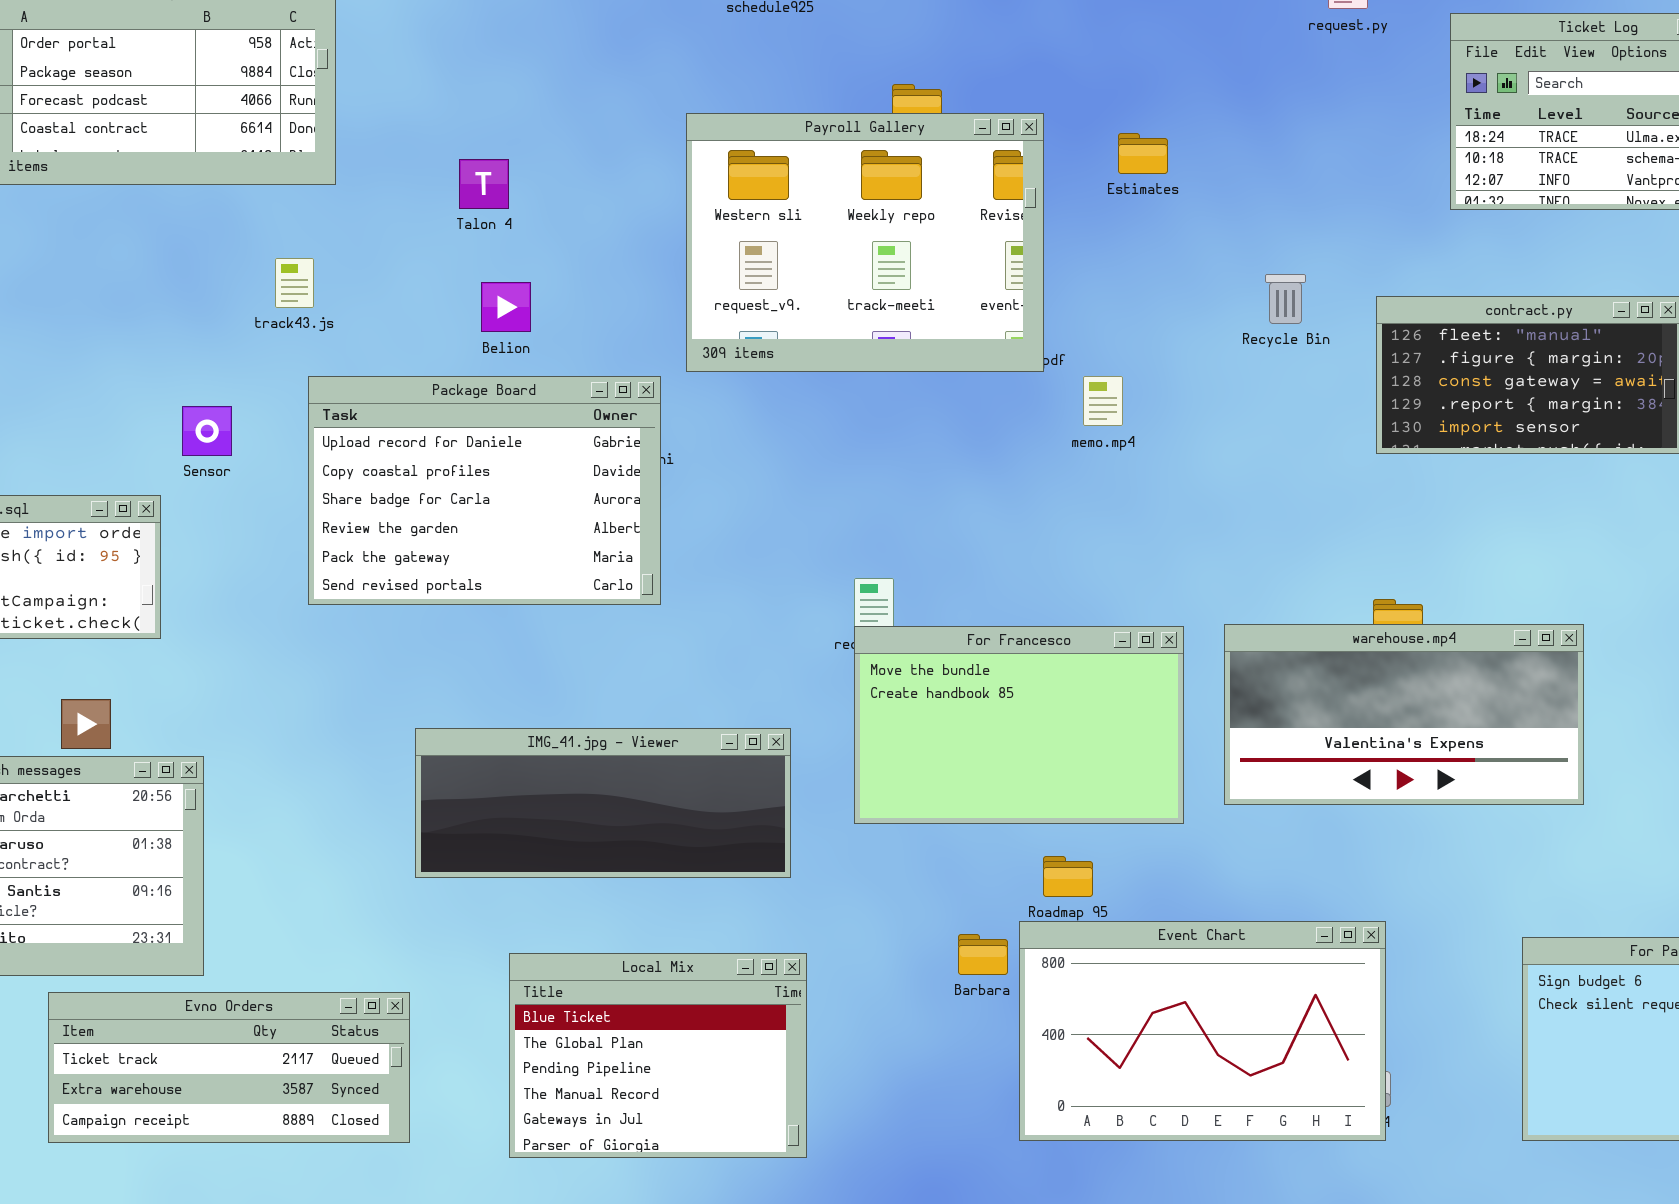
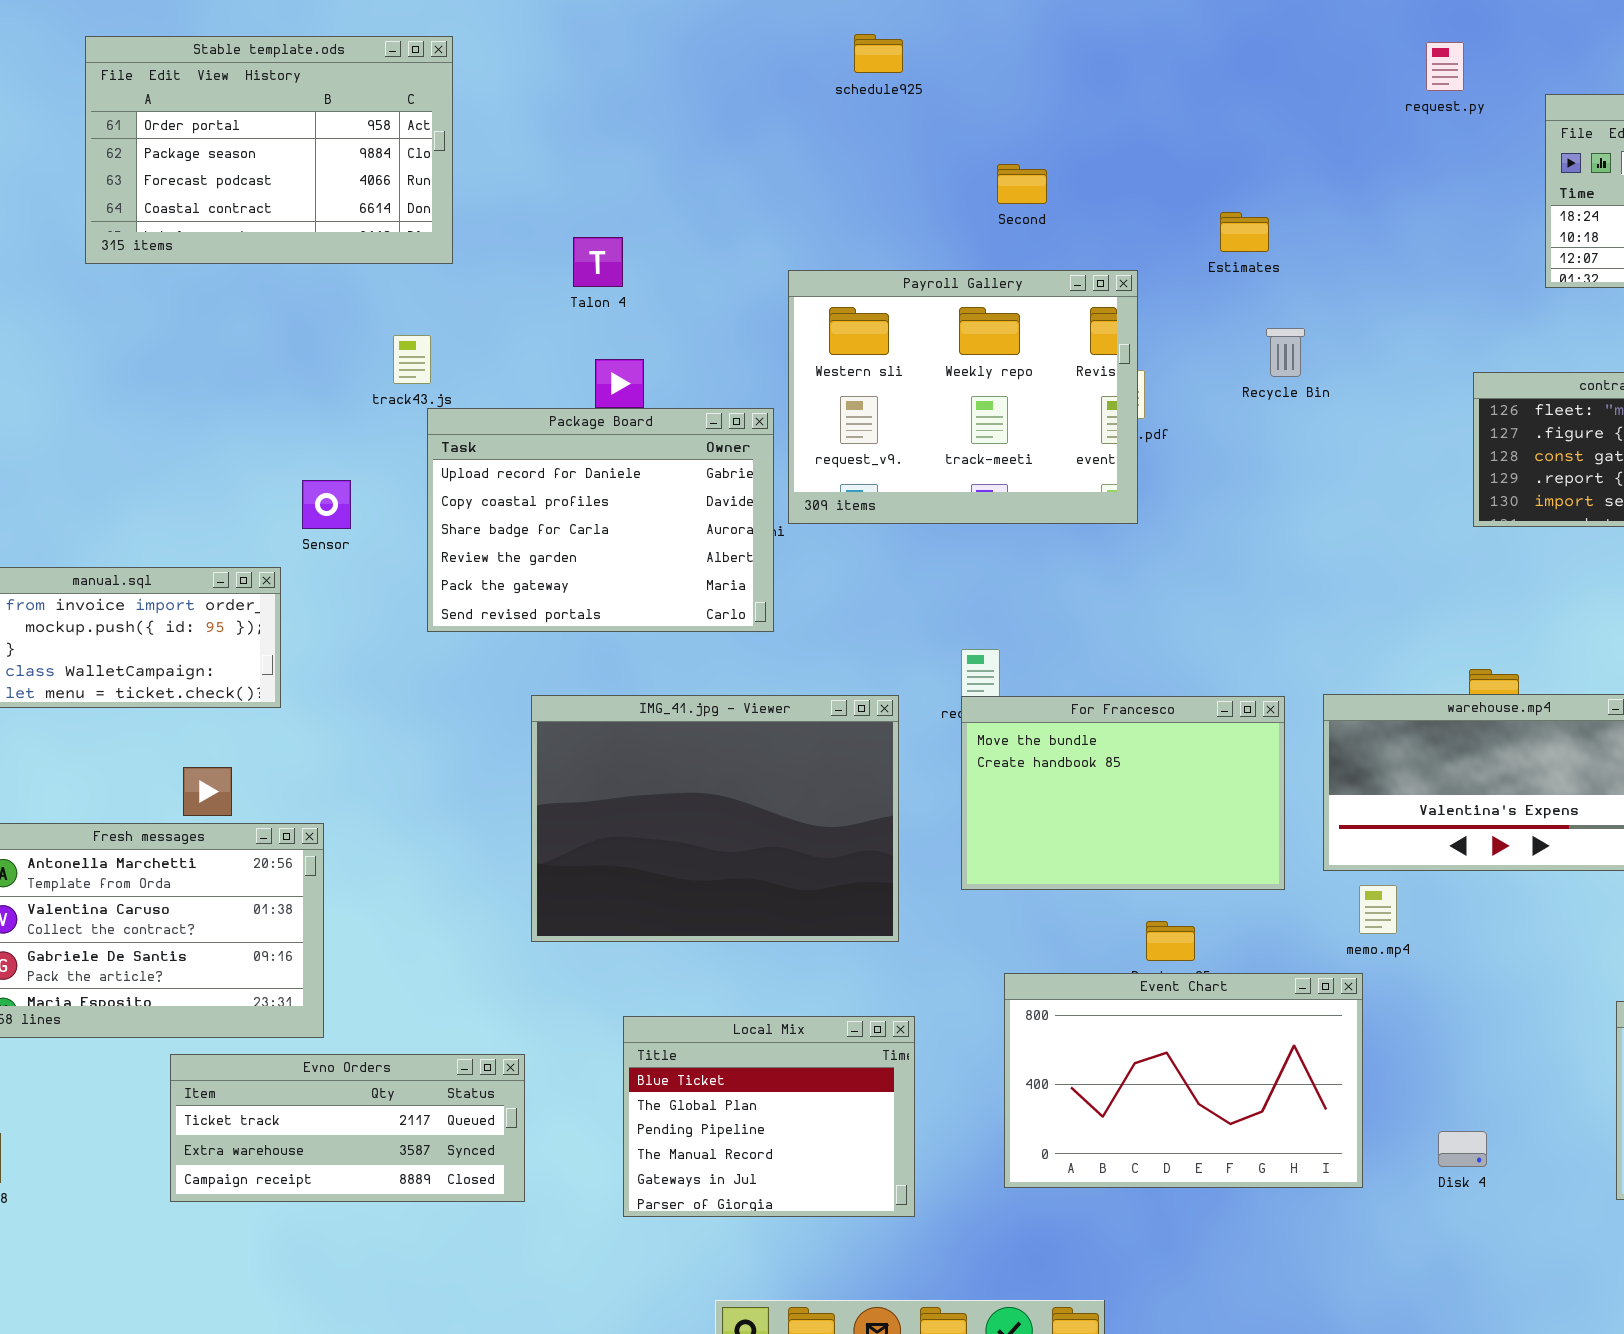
Payroll Gallery: [686,113,1044,372] -> [788,270,1138,524], moved
Recycle Bin: [1265,274,1306,324] -> [1266,328,1305,377], moved
Package Board: [308,376,661,605] -> [427,408,774,632], moved
memo.mp4: [1083,376,1123,426] -> [1359,885,1397,934], moved
IMG_41.jpg - Viewer: [415,728,791,878] -> [531,695,899,942], resized
Event Chart: [1019,921,1386,1141] -> [1004,973,1363,1188], moved

